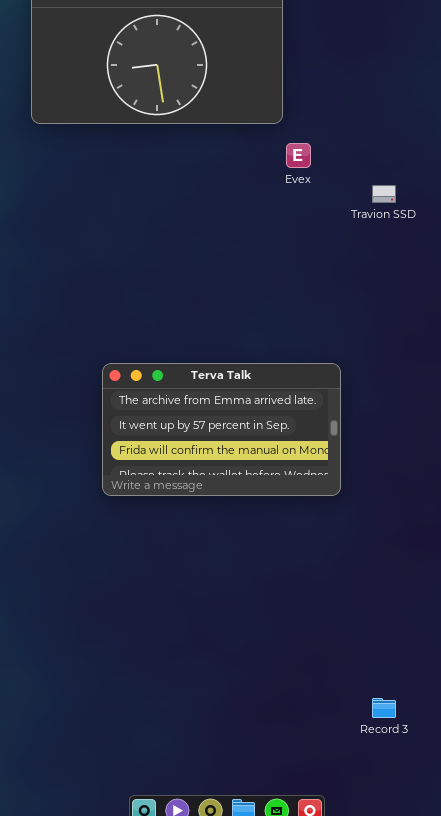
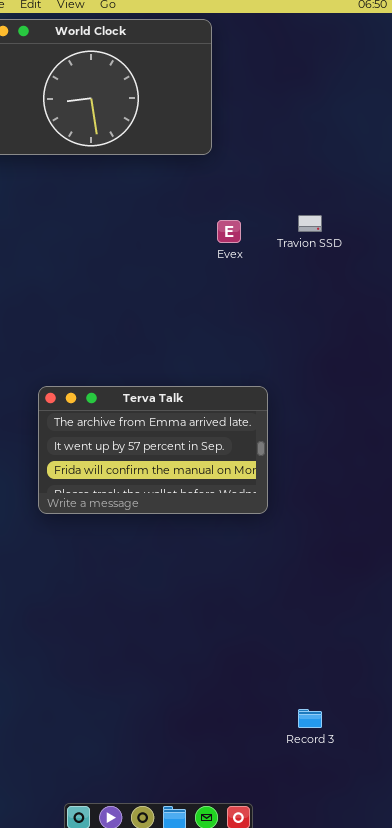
Evex: [286,143,311,168] -> [217,220,241,243], moved

